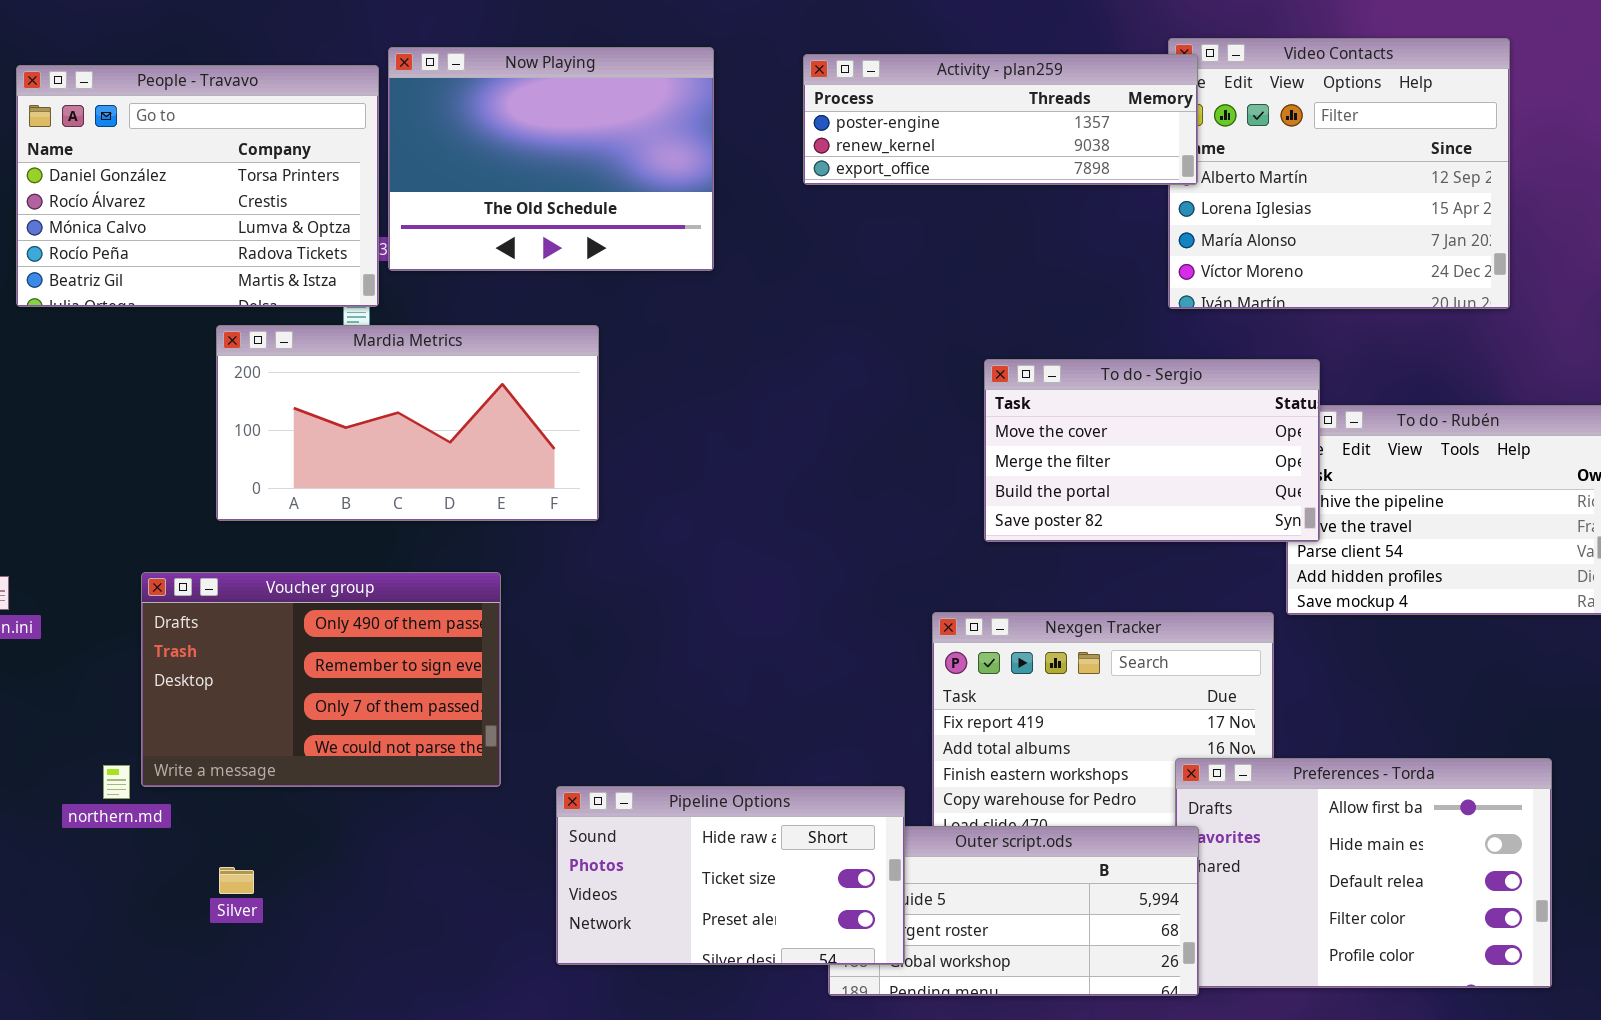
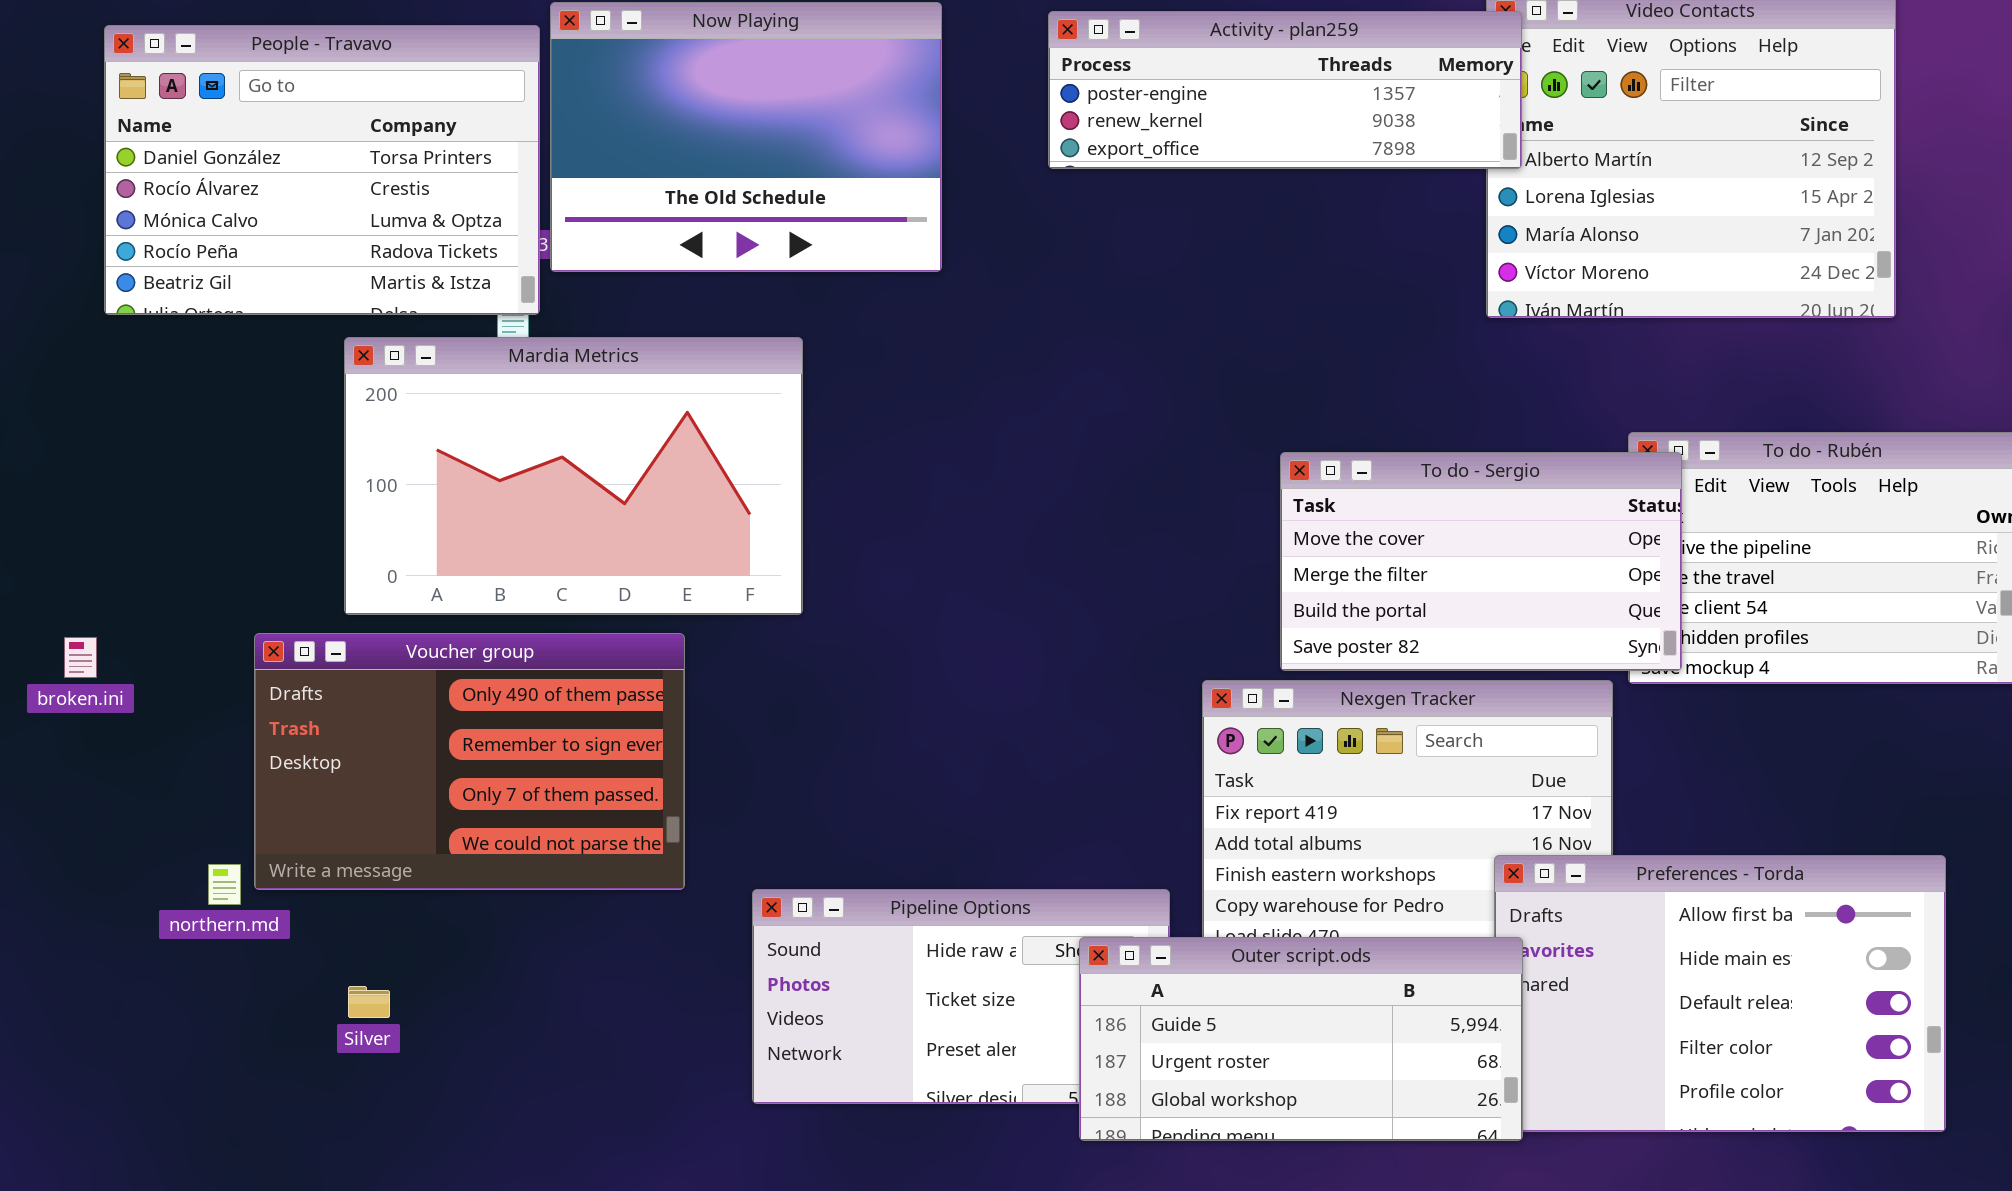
Mardia Metrics: [216,325,599,521] -> [344,337,803,615], resized
To do - Sergio: [984,359,1320,542] -> [1280,452,1682,671], moved
Outer script.ods: [828,826,1199,996] -> [1079,937,1523,1141], raised

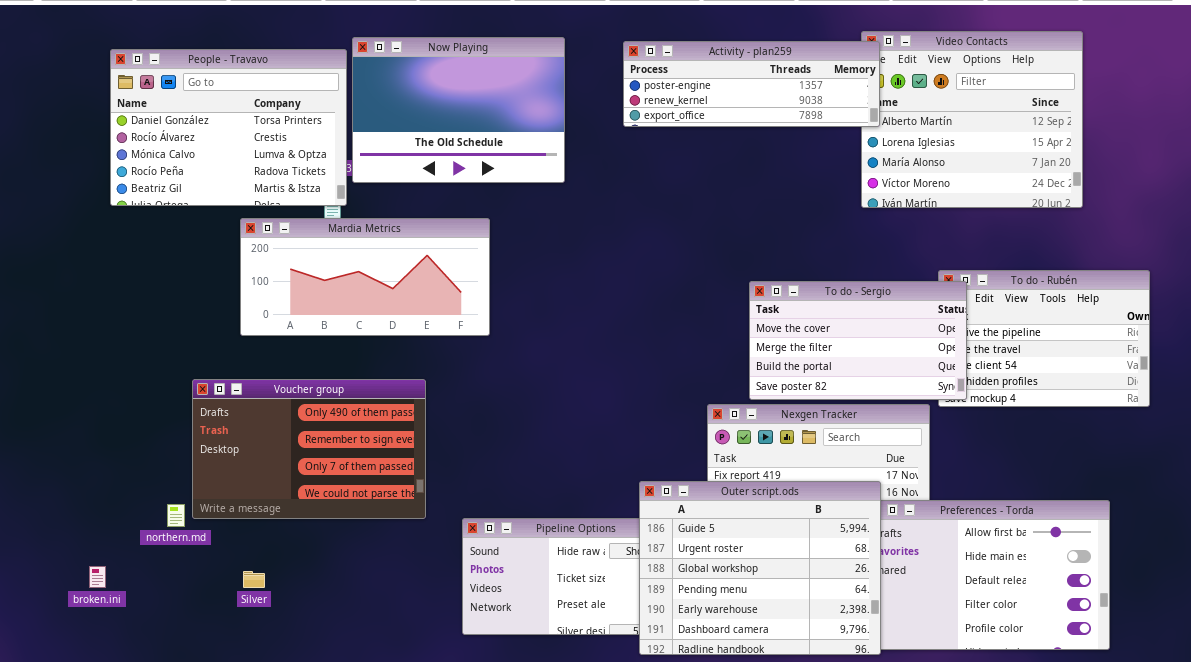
Mardia Metrics: [344,337,803,615] -> [240,218,490,336], resized
broken.ini: [64,637,97,678] -> [89,566,106,588], moved
Outer script.ods: [1079,937,1523,1141] -> [639,481,881,655], resized

